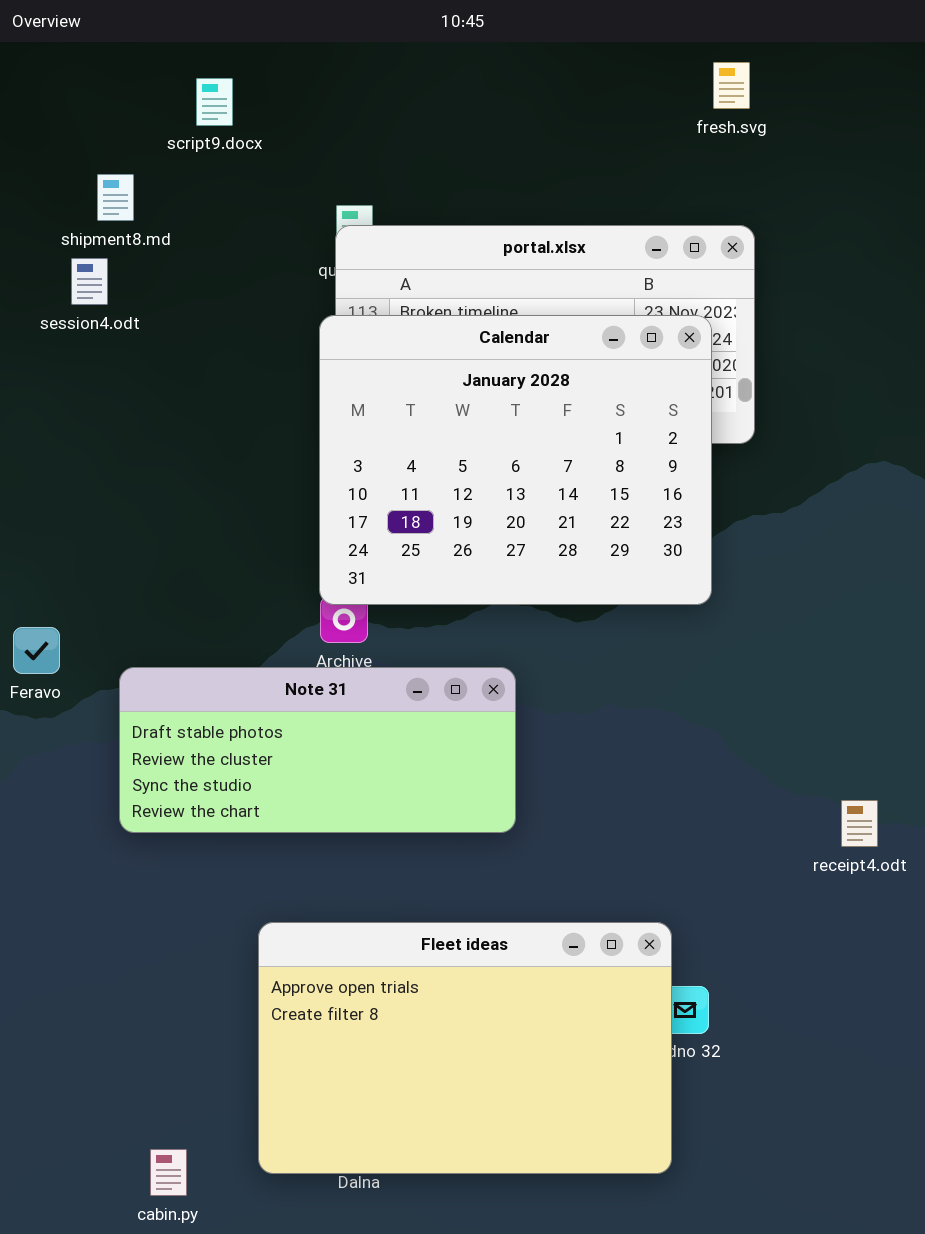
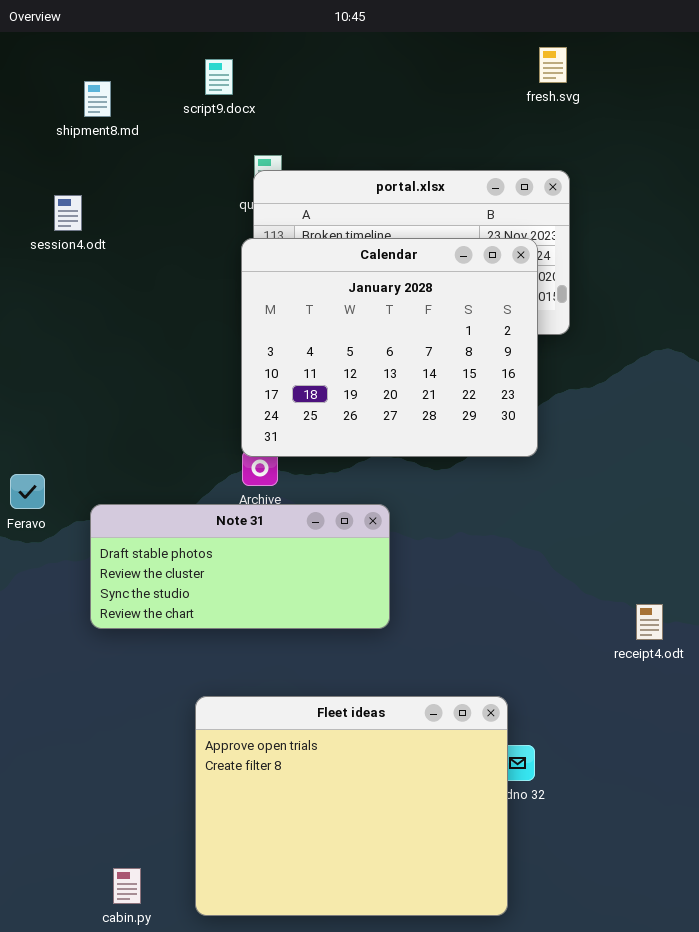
script9.docx: [196,78,233,126] -> [205,59,233,95], moved
shipment8.md: [97,174,134,221] -> [84,81,111,117], moved
Fleet ideas: [258,922,672,1174] -> [195,696,508,916], resized

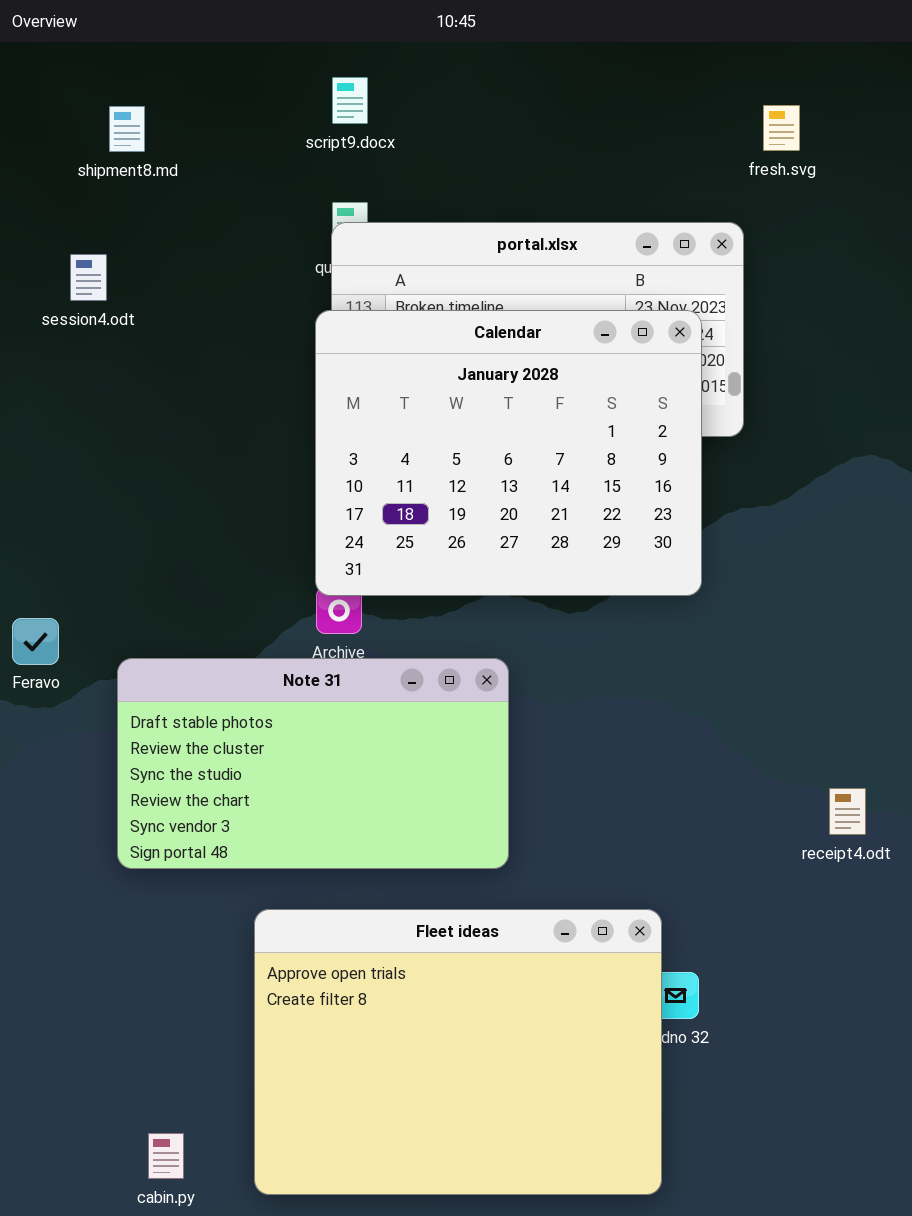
fresh.svg: [539,47,567,83] -> [763,105,800,151], moved
script9.docx: [205,59,233,95] -> [332,77,368,124], moved
Note 31: [90,504,390,629] -> [117,658,509,869], resized

